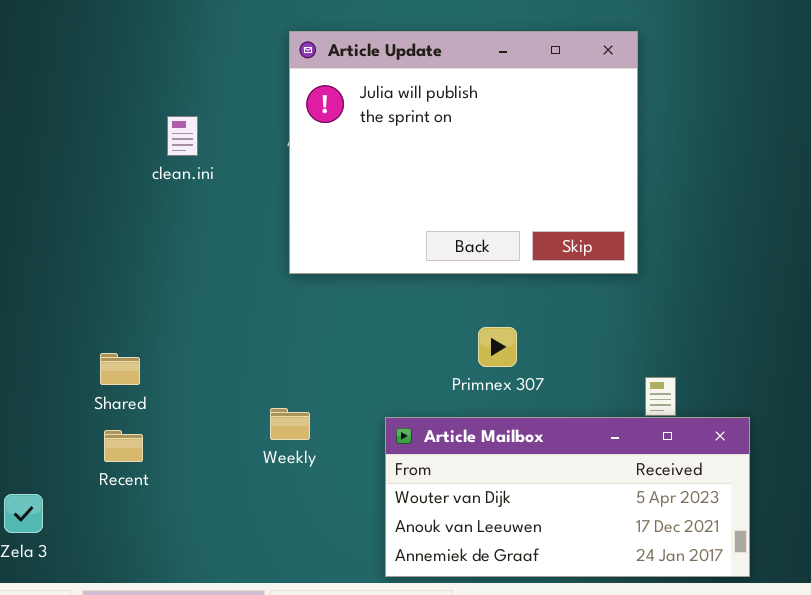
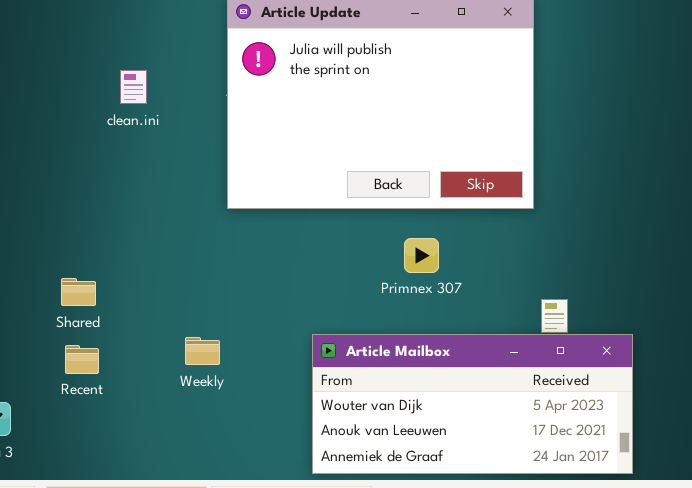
Primnex 307: [478,327,517,367] -> [404,238,439,273], moved
Weekly: [270,408,310,440] -> [185,337,220,365], moved

